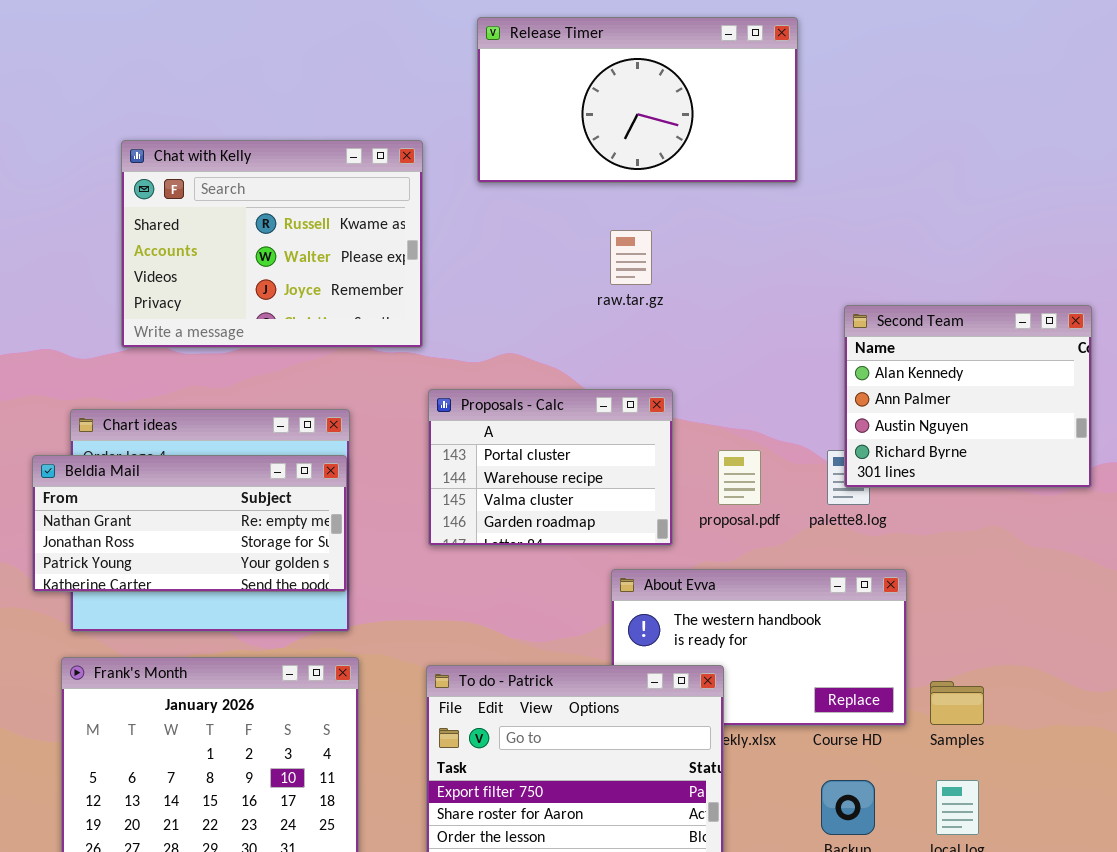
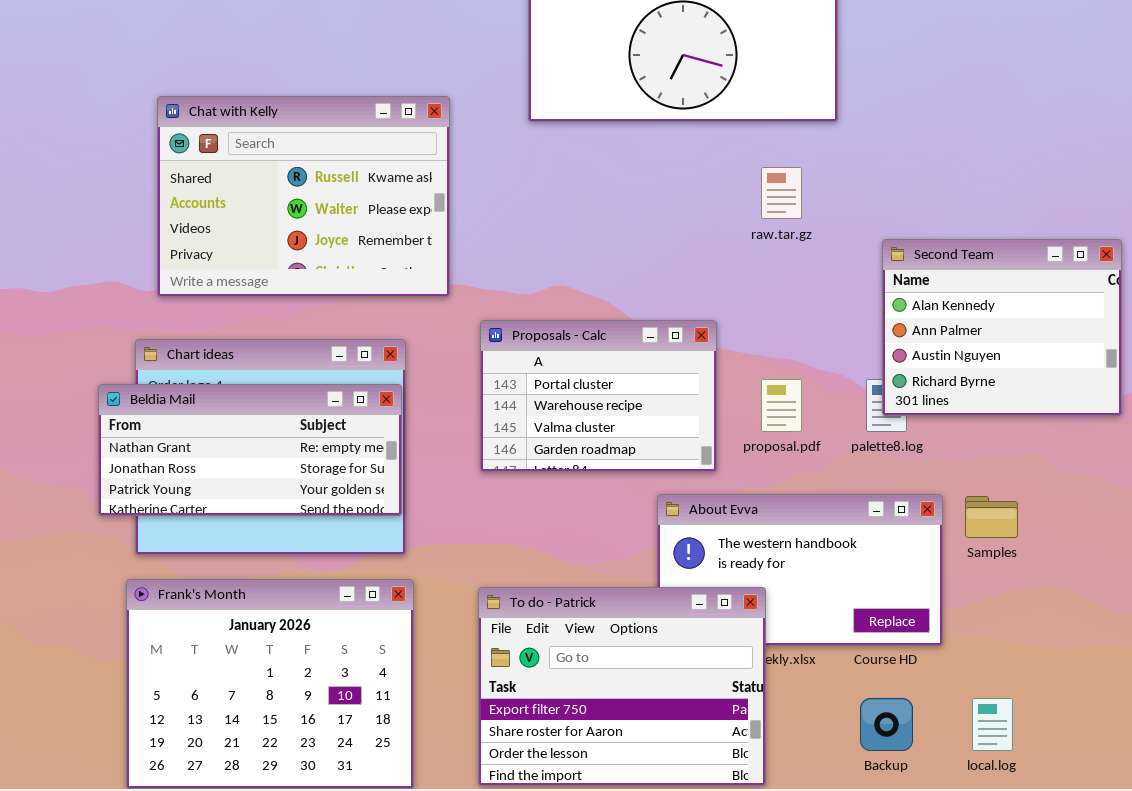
Chat with Kelly: [121,140,423,348] -> [157,96,450,297], moved
raw.tar.gz: [610,230,652,285] -> [761,167,802,219], moved
Samples: [930,681,984,725] -> [965,496,1018,538], moved

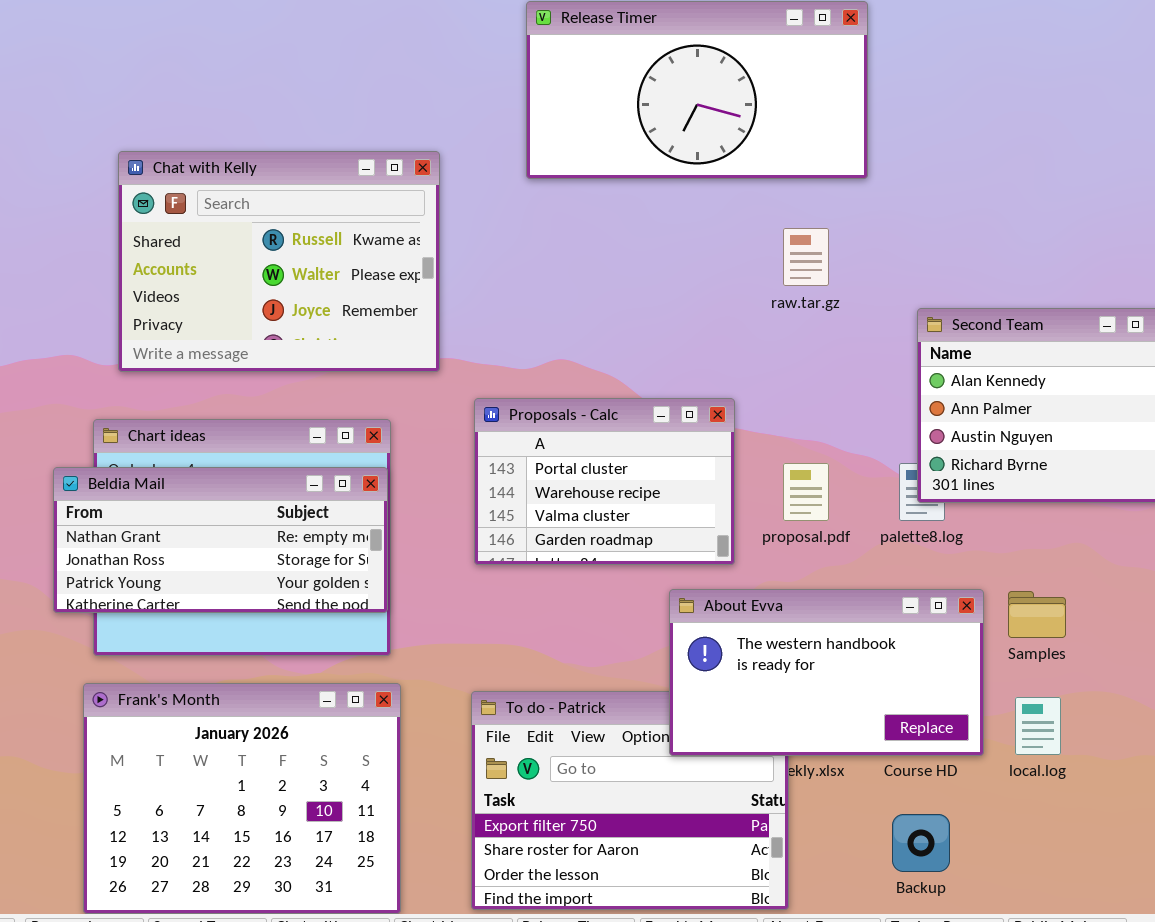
About Evva: [657,494,943,646] -> [669,589,984,756], raised
local.log: [972,698,1013,751] -> [1015,697,1061,755], moved

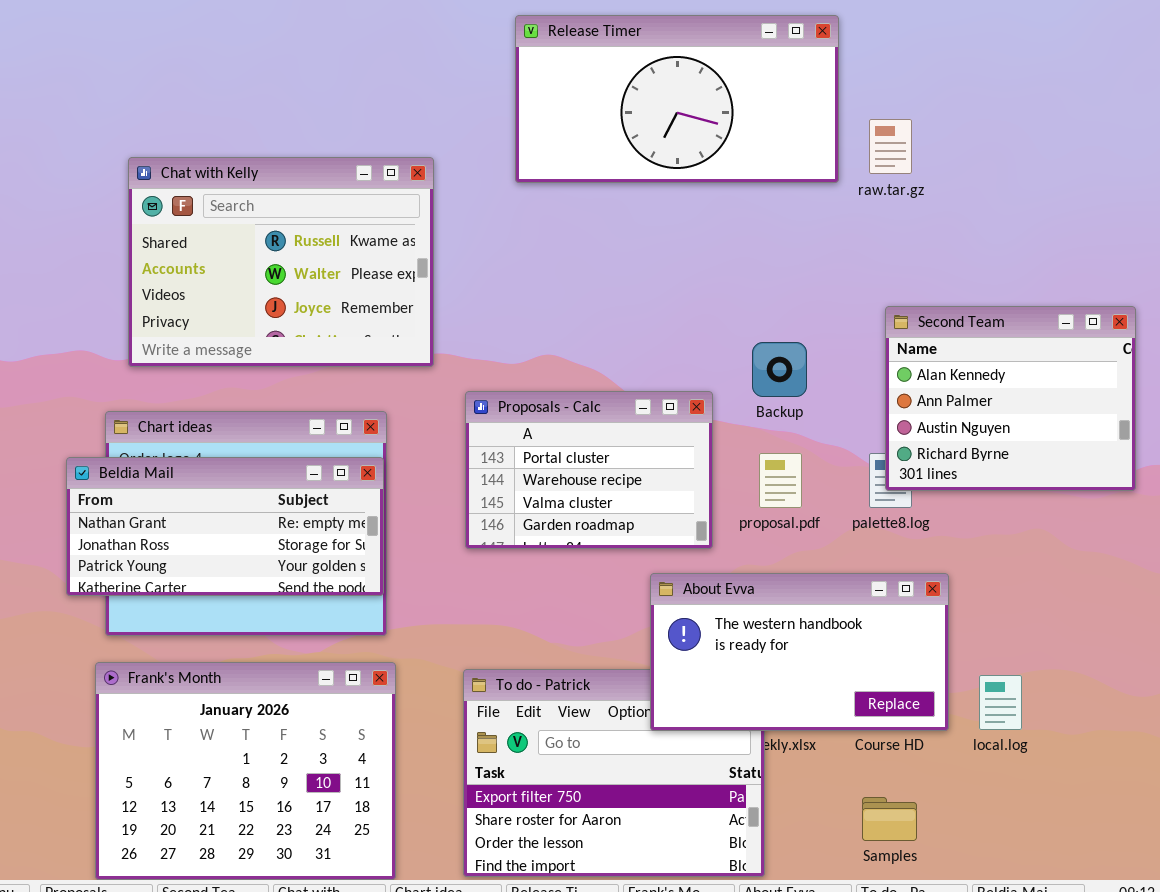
raw.tar.gz: [783,228,829,286] -> [869,119,912,174], moved
Samples: [1008,591,1066,638] -> [862,797,917,841], moved
Backup: [892,814,950,872] -> [752,342,807,397], moved

